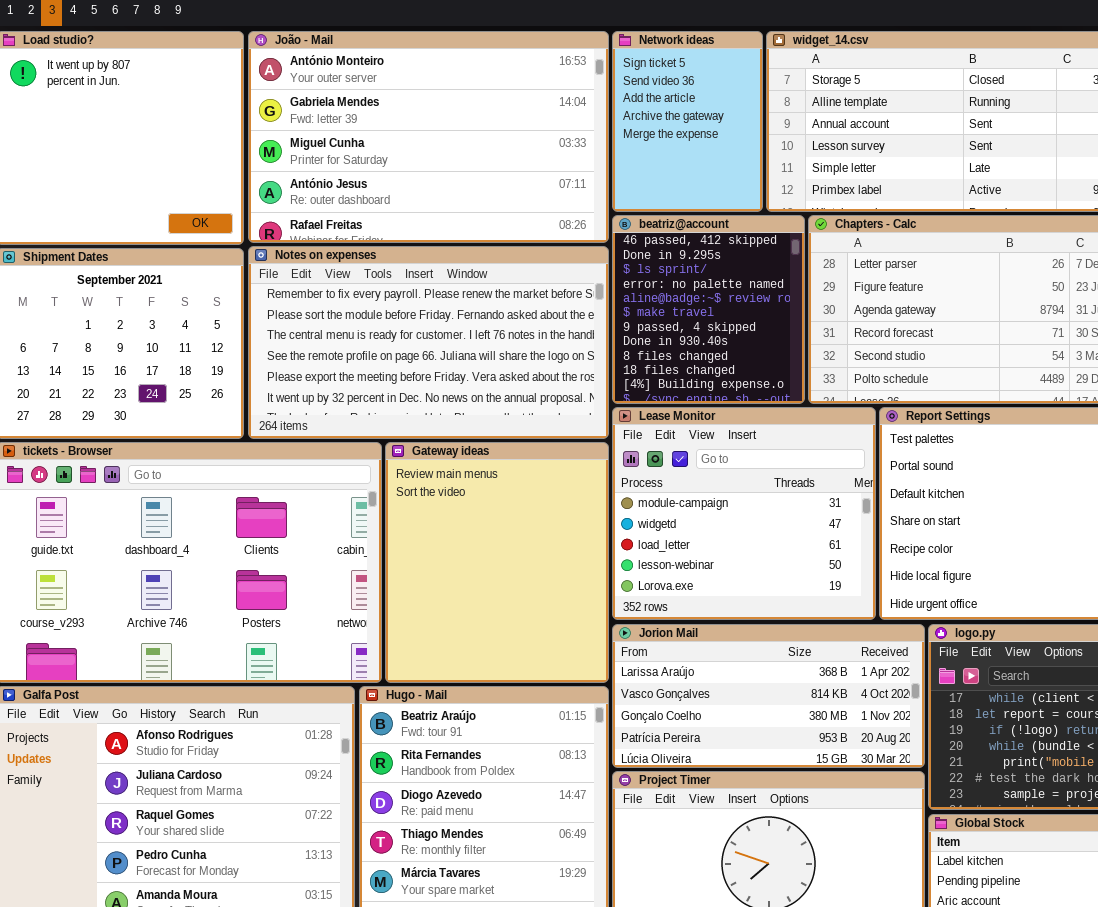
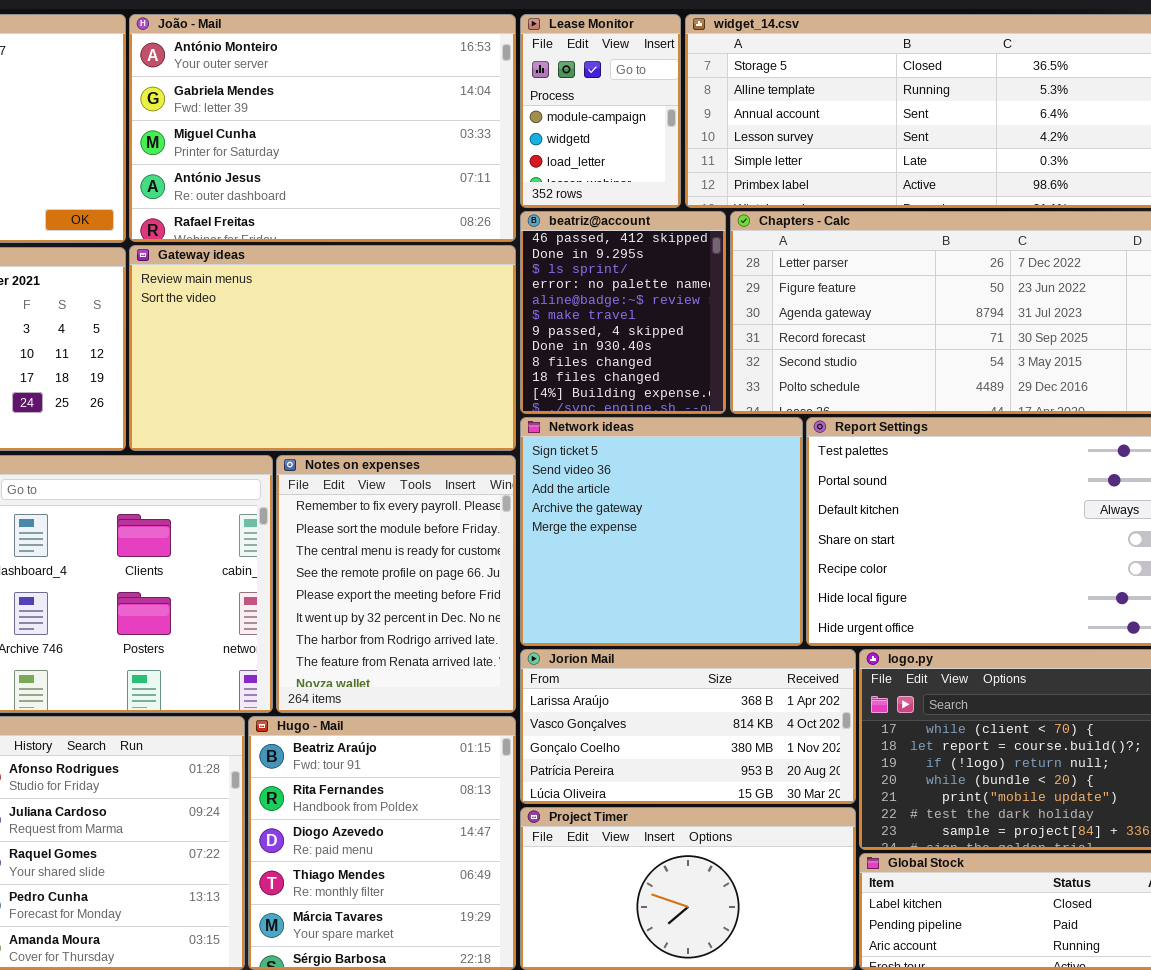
Network ideas: [612,31,763,212] -> [520,417,803,646], moved, resized
Notes on expenses: [248,246,609,439] -> [276,455,516,713], moved, resized
Lease Monitor: [612,407,876,620] -> [520,14,681,208], moved, resized
Gateway ideas: [385,442,609,683] -> [129,245,516,451], moved, resized

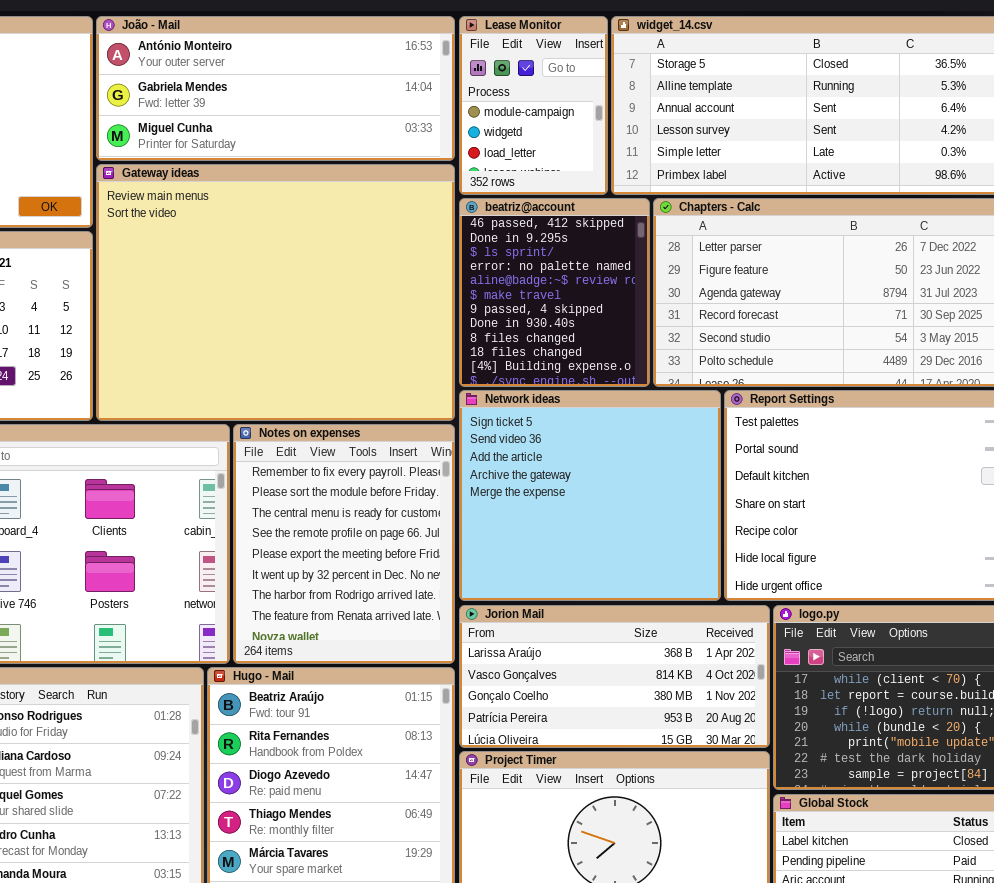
João - Mail: [129,14,516,242] -> [96,16,455,161], resized
Gateway ideas: [129,245,516,451] -> [96,164,455,421], resized

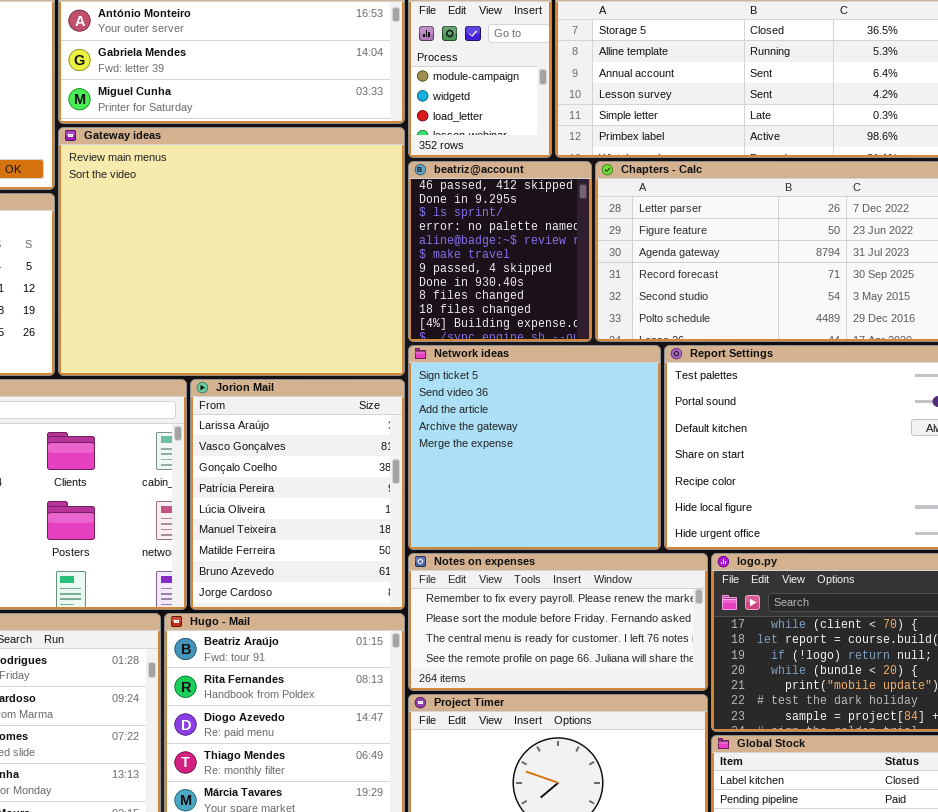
Notes on expenses: [233,424,455,664] -> [408,553,708,691], moved, resized
Jorion Mail: [459,605,770,748] -> [190,379,405,610], moved, resized

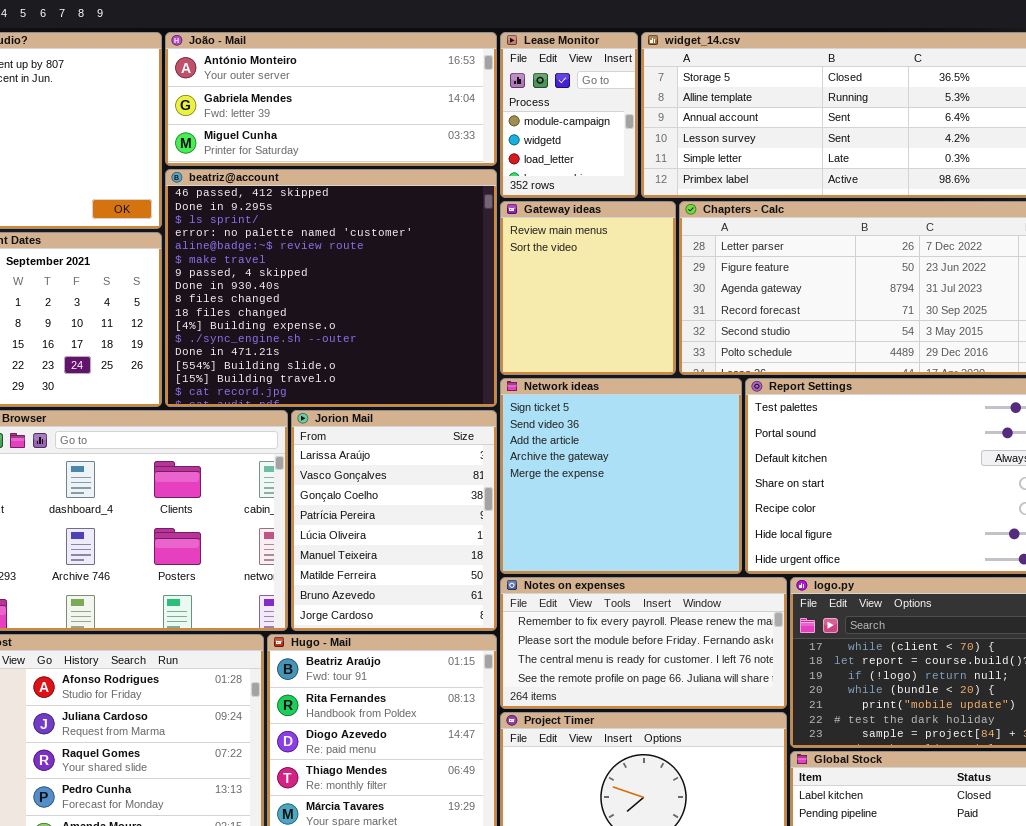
Gateway ideas: [58,127,405,376] -> [500,201,676,375], moved, resized
beatriz@account: [408,161,592,342] -> [165,169,497,407], moved, resized

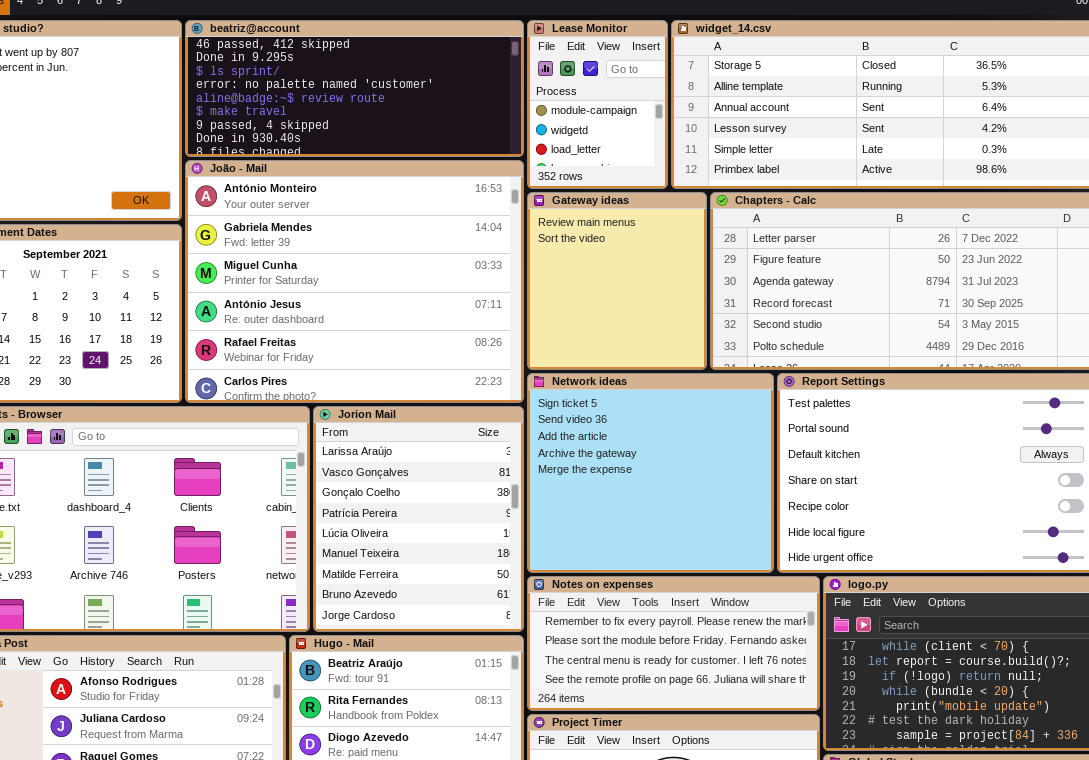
João - Mail: [165,32,497,166] -> [185,160,524,403], moved, resized
beatriz@account: [165,169,497,407] -> [185,20,524,157], moved, resized

